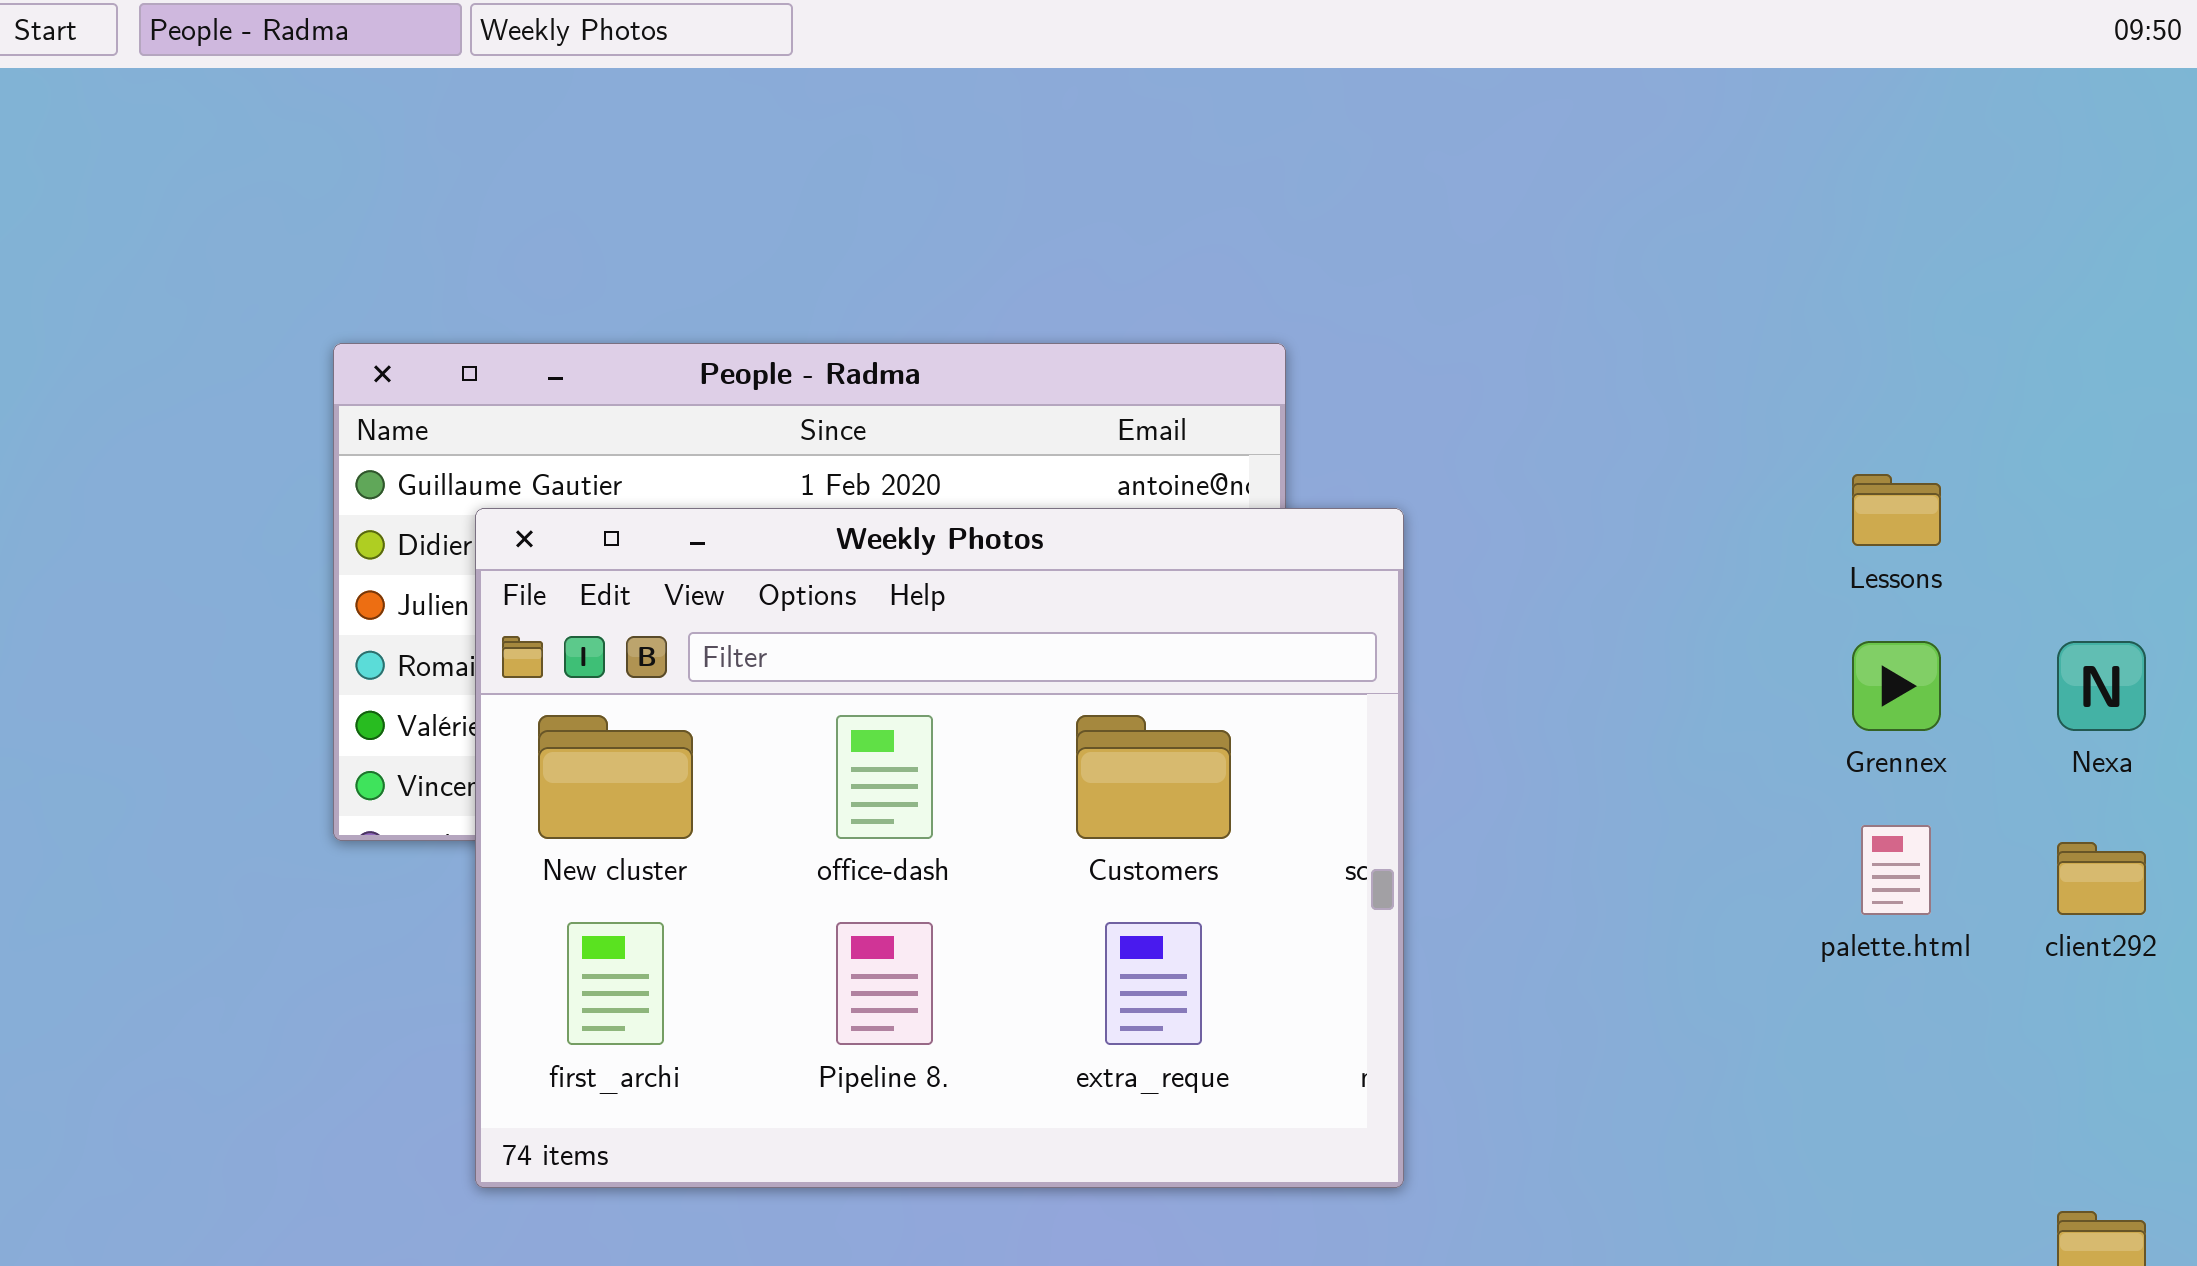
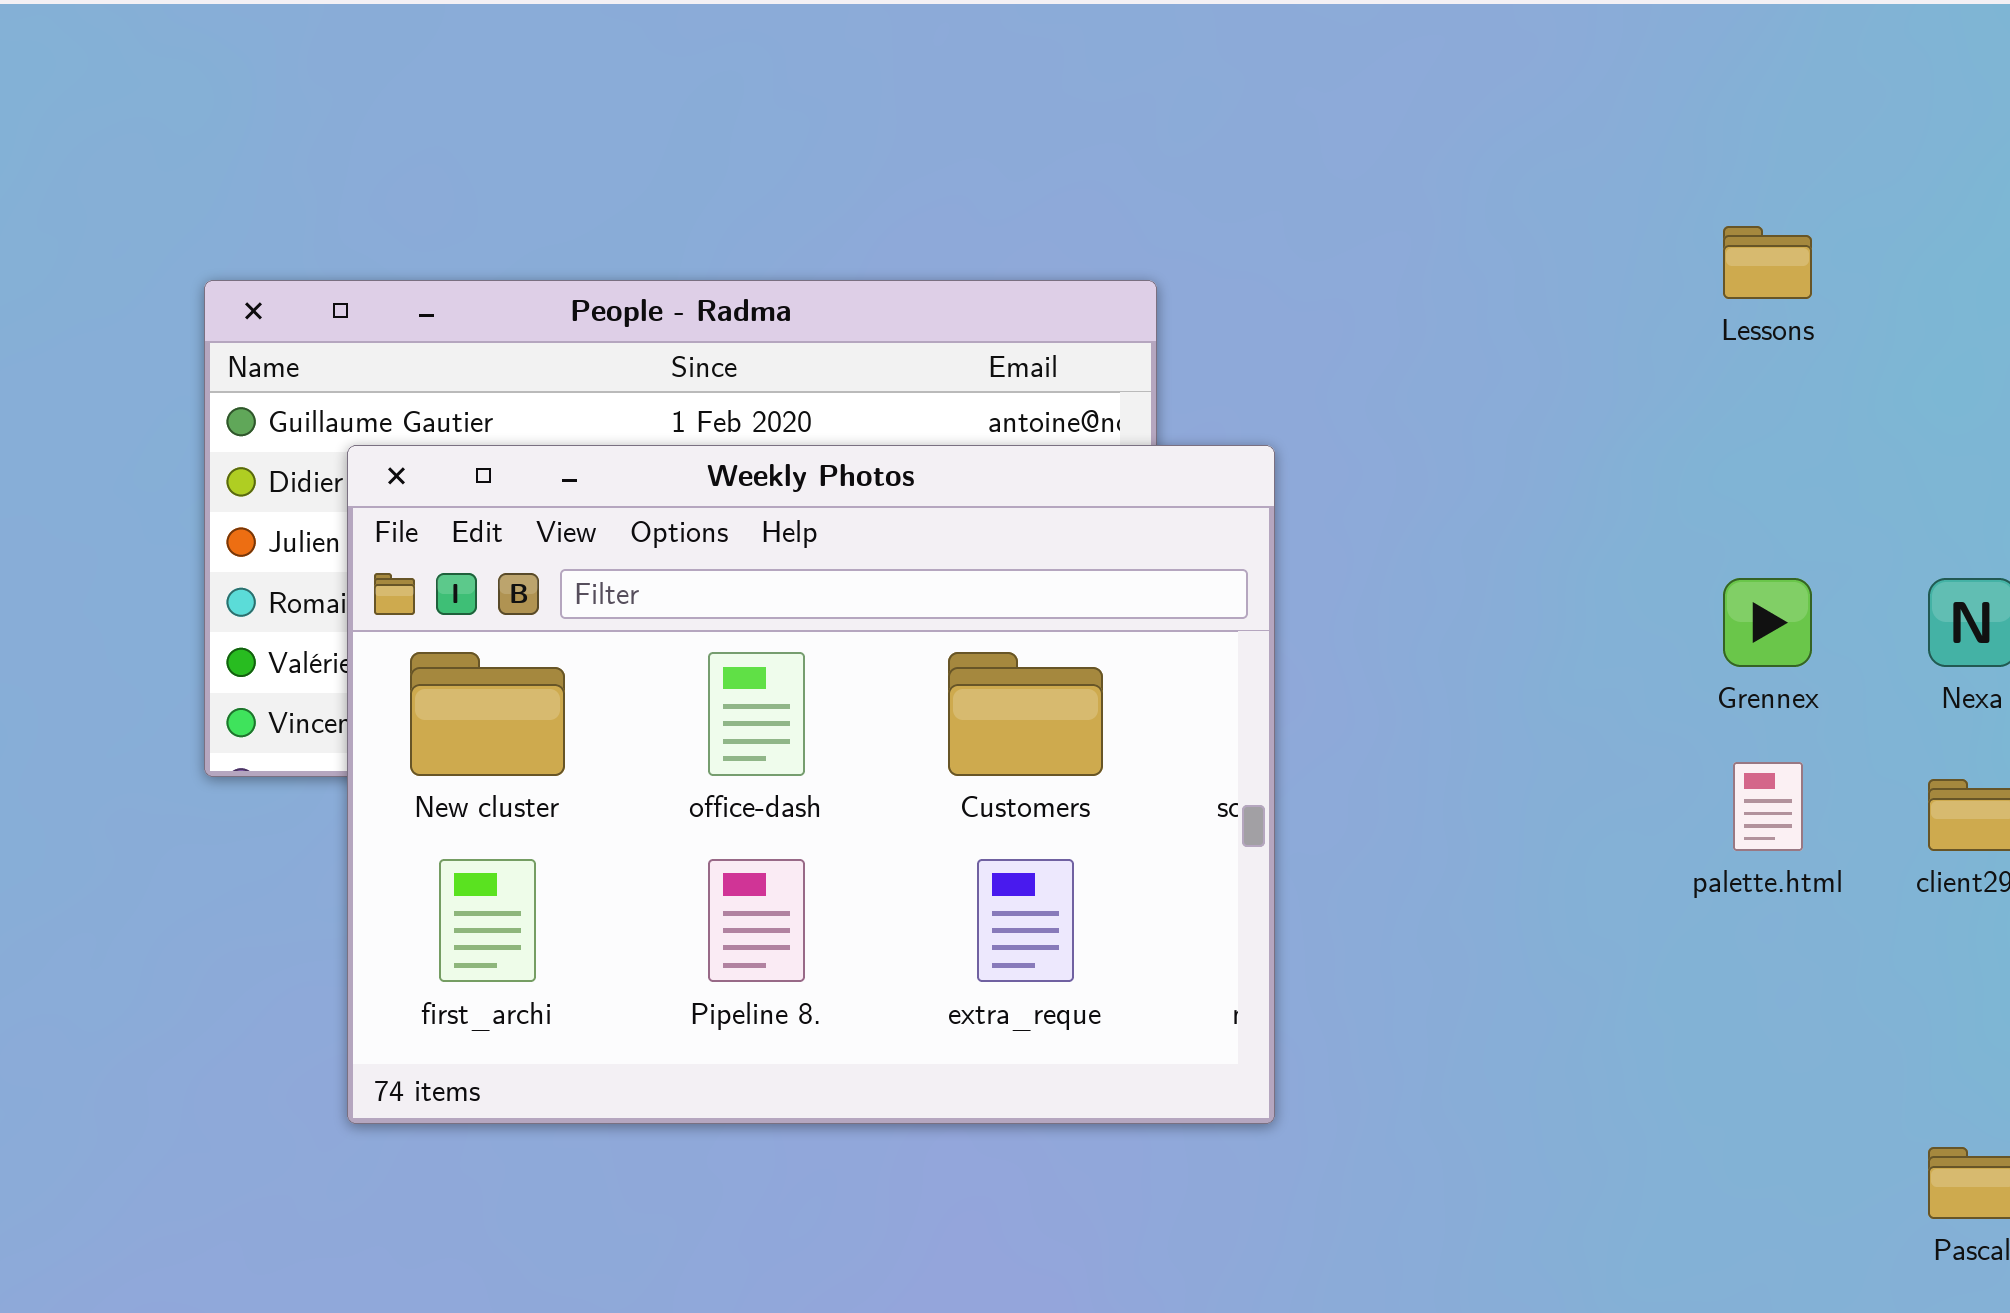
Lessons: [1852,474,1941,546] -> [1723,226,1812,299], moved

